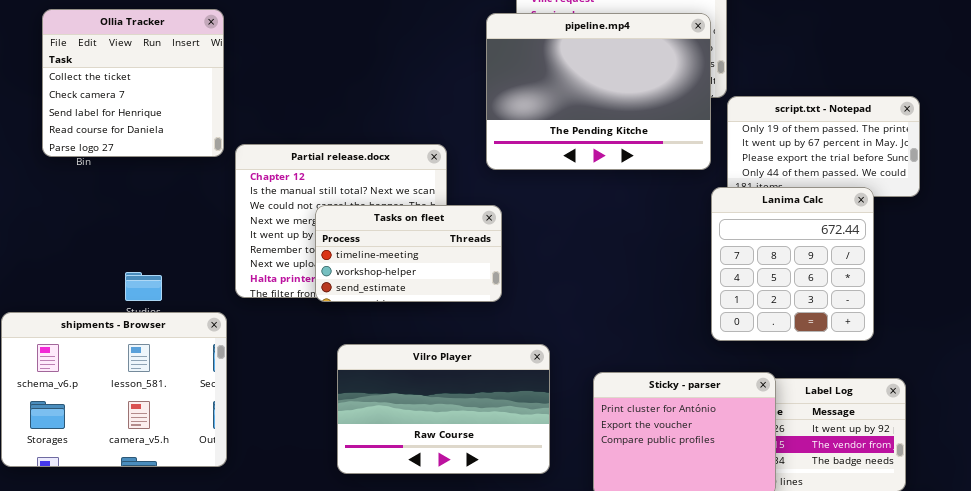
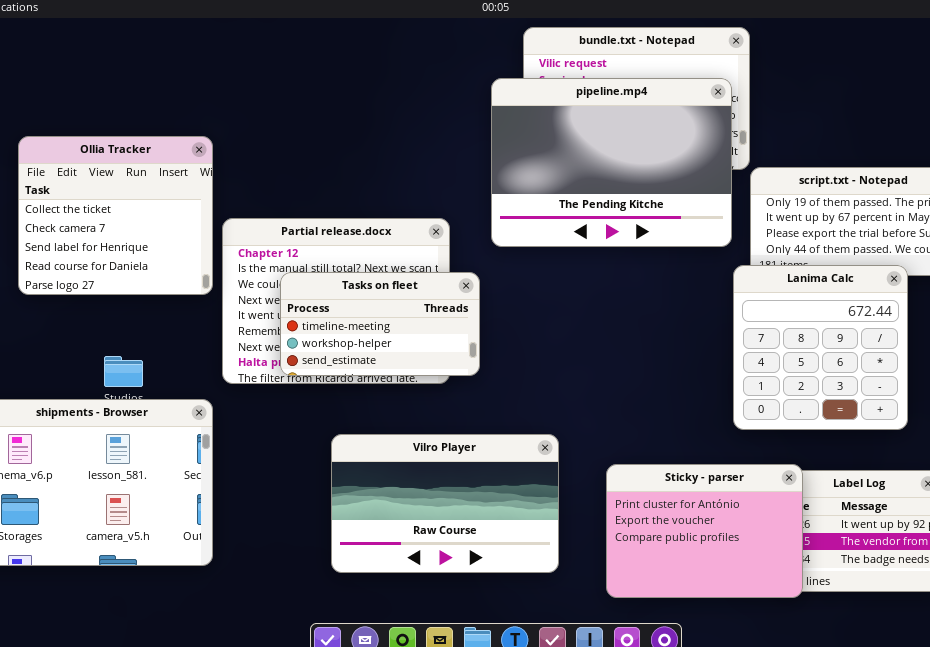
Ollia Tracker: [42,9,224,157] -> [18,136,213,295], moved
Tasks on fleet: [315,205,502,302] -> [280,272,480,376], moved

